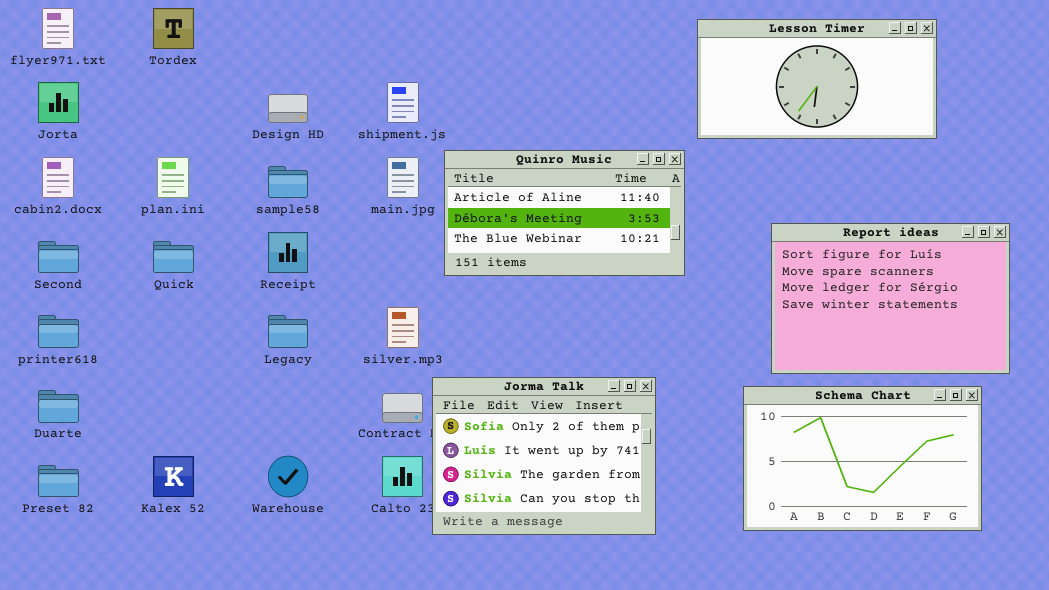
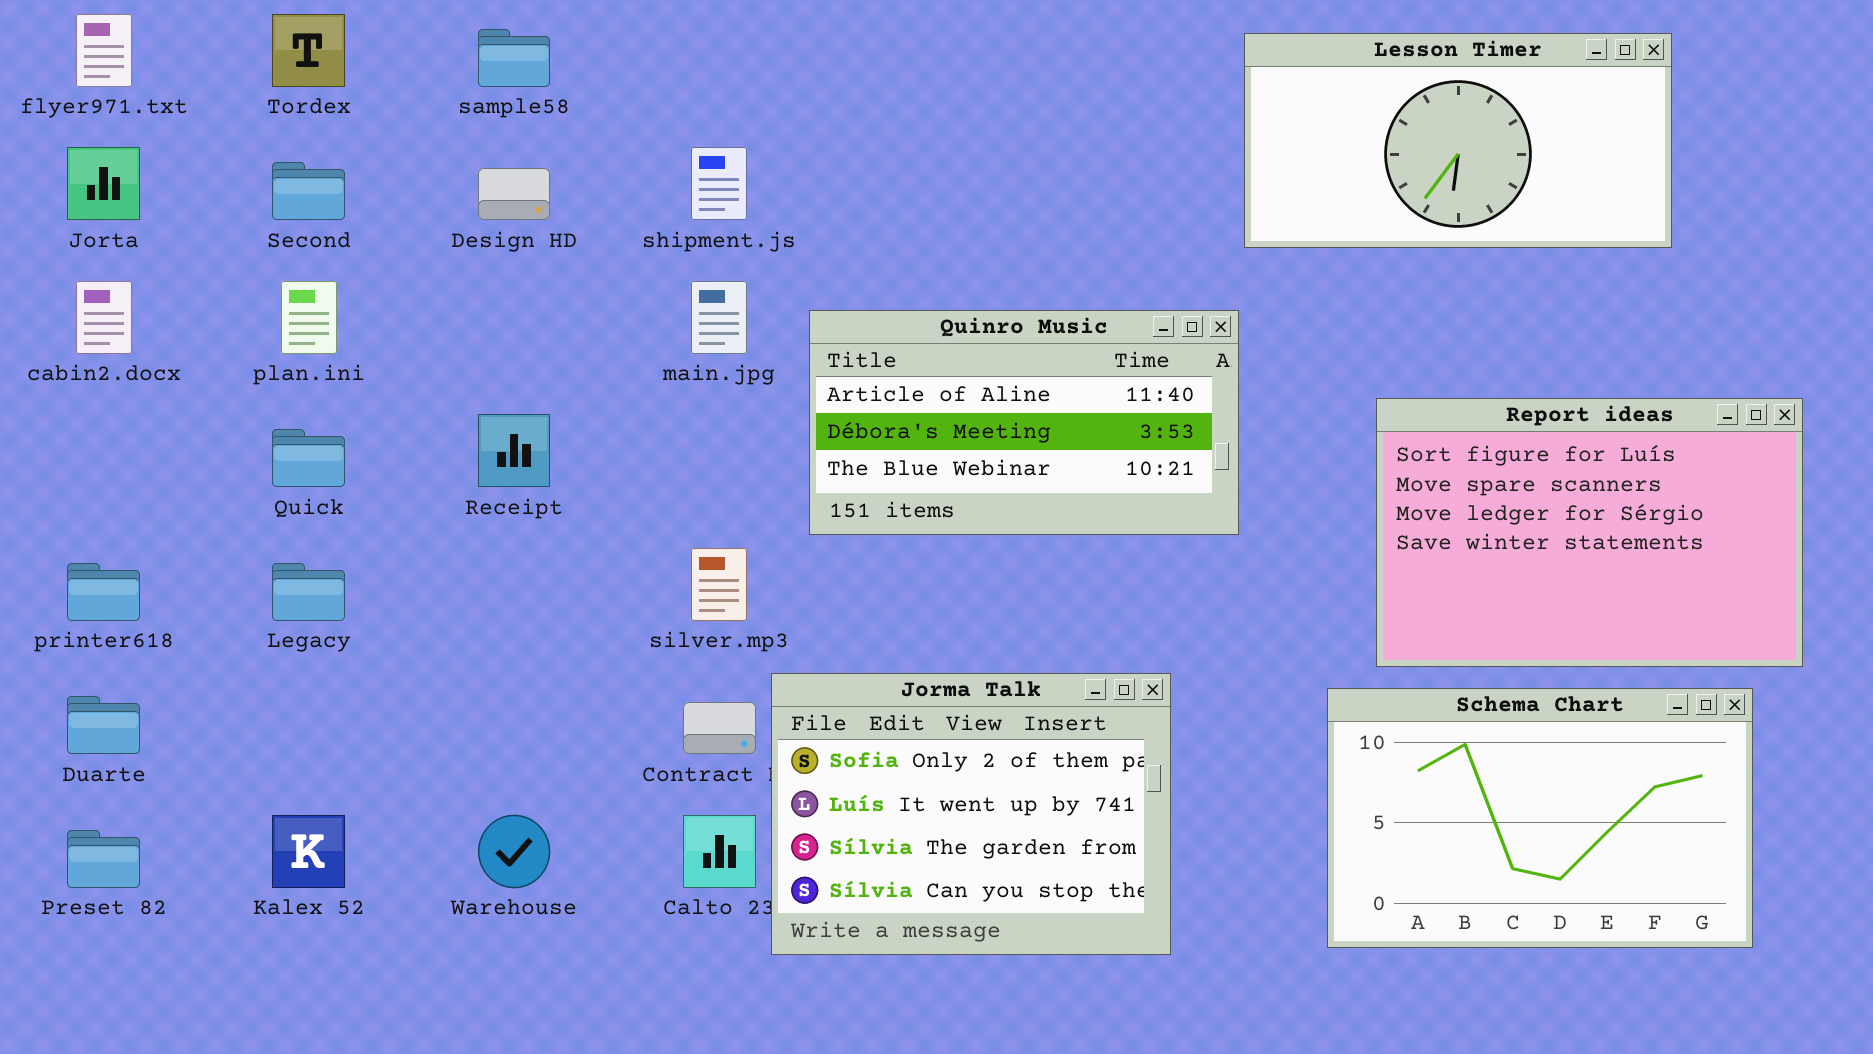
Quinro Music: [444,150,685,276] -> [809,310,1239,535], moved
sample58: [268,166,308,198] -> [478,29,550,87], moved
Second: [38,241,79,273] -> [272,162,345,220], moved
Legacy: [268,315,308,348] -> [272,563,345,621], moved

